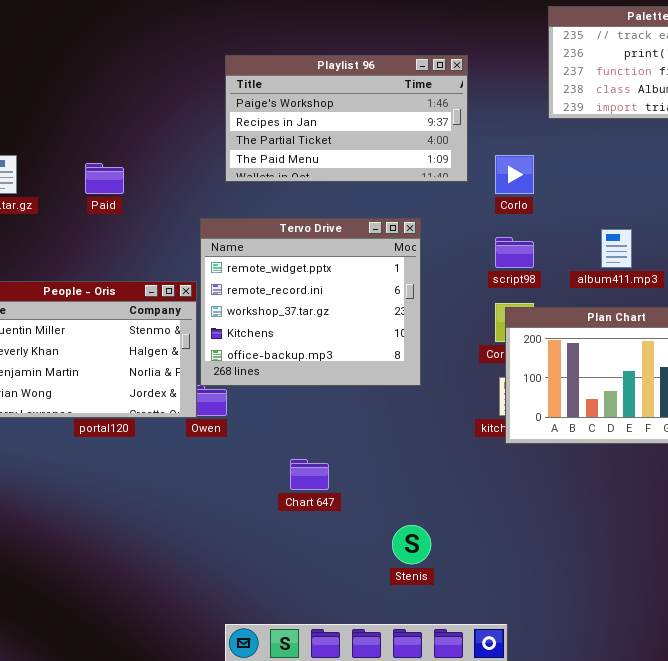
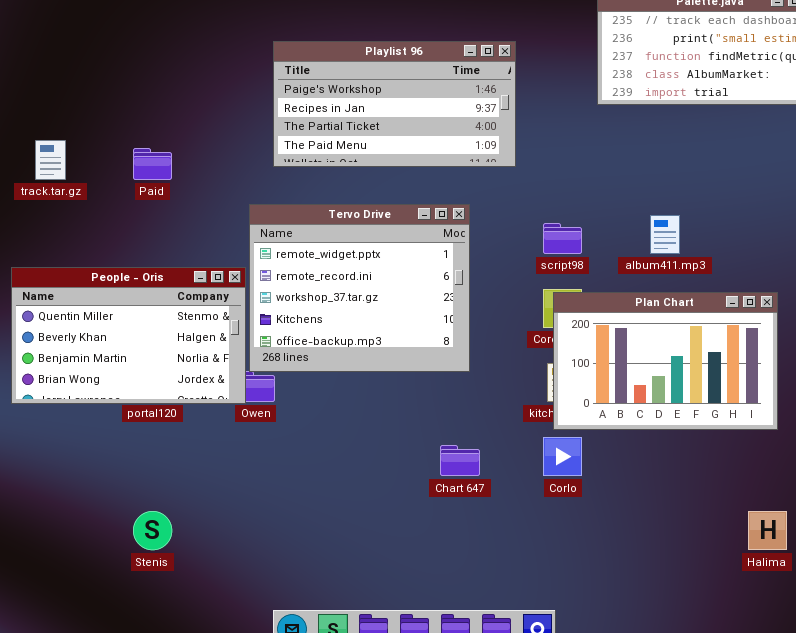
Corlo: [495,155,534,194] -> [543,437,582,476], moved
Chart 647: [290,459,329,490] -> [440,445,480,476], moved
Stenis: [392,525,431,564] -> [133,511,172,550], moved

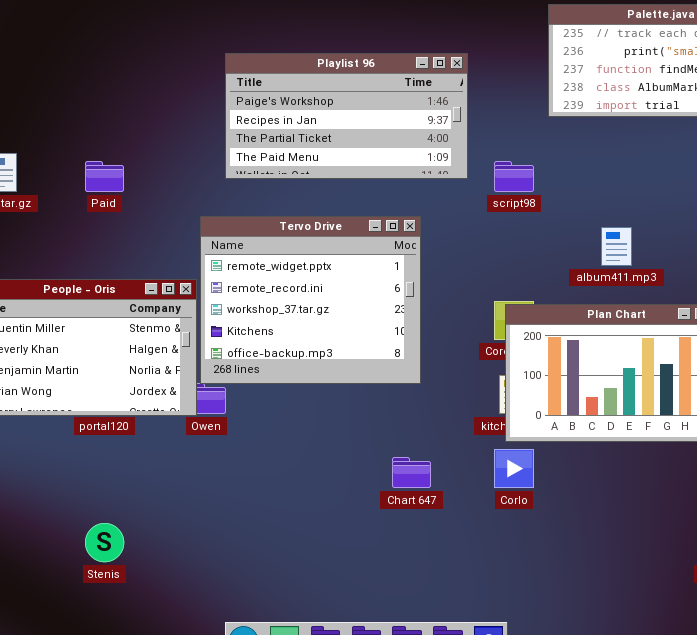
script98: [543,223,582,254] -> [494,161,534,192], moved

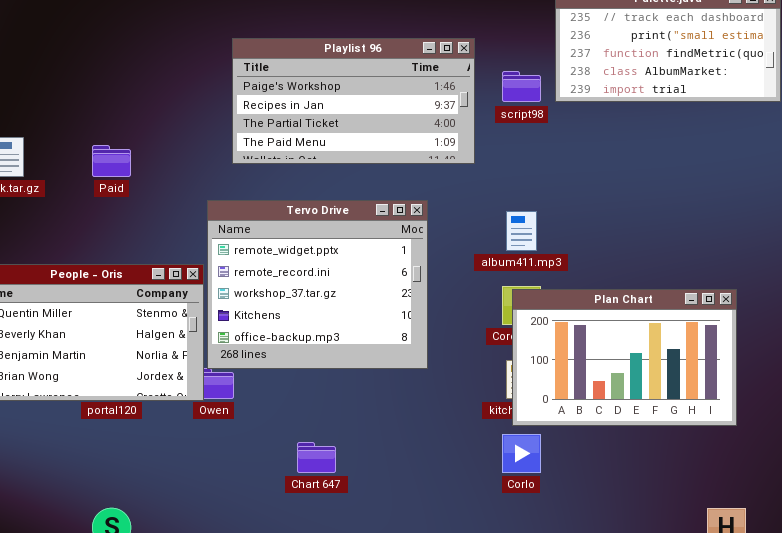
script98: [494,161,534,192] -> [502,71,541,102], moved
album411.mp3: [601,227,632,266] -> [506,211,537,251], moved
Chart 647: [392,457,431,488] -> [297,442,336,473], moved

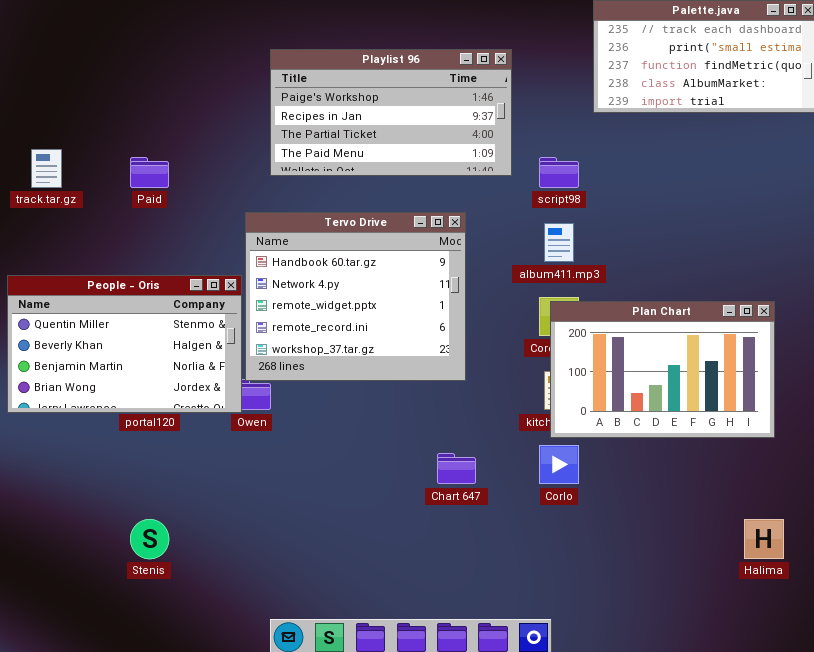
script98: [502,71,541,102] -> [539,157,579,188], moved
Tervo Drive: [207,200,428,369] -> [245,212,466,381], scrolled up 2 rows
Chart 647: [297,442,336,473] -> [437,453,476,484], moved

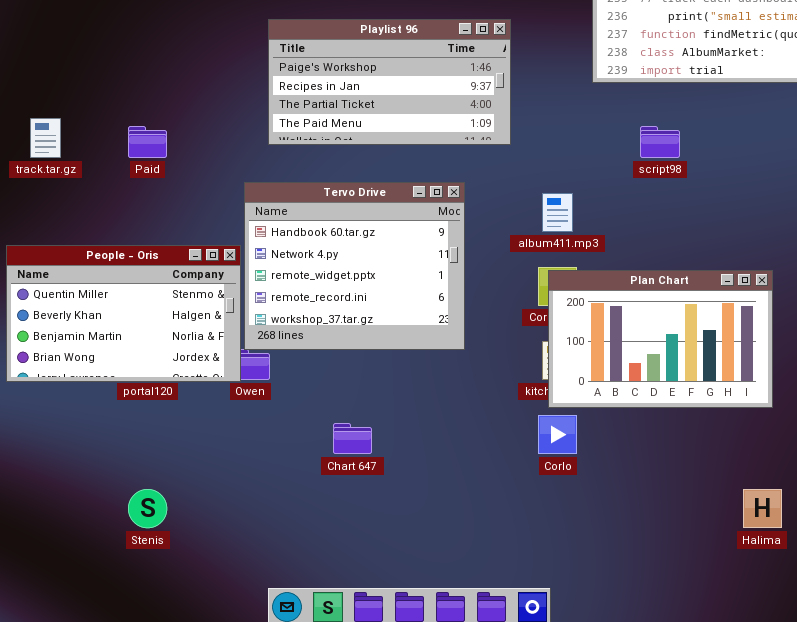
script98: [539,157,579,188] -> [640,126,680,158], moved
Chart 647: [437,453,476,484] -> [333,423,372,454], moved

